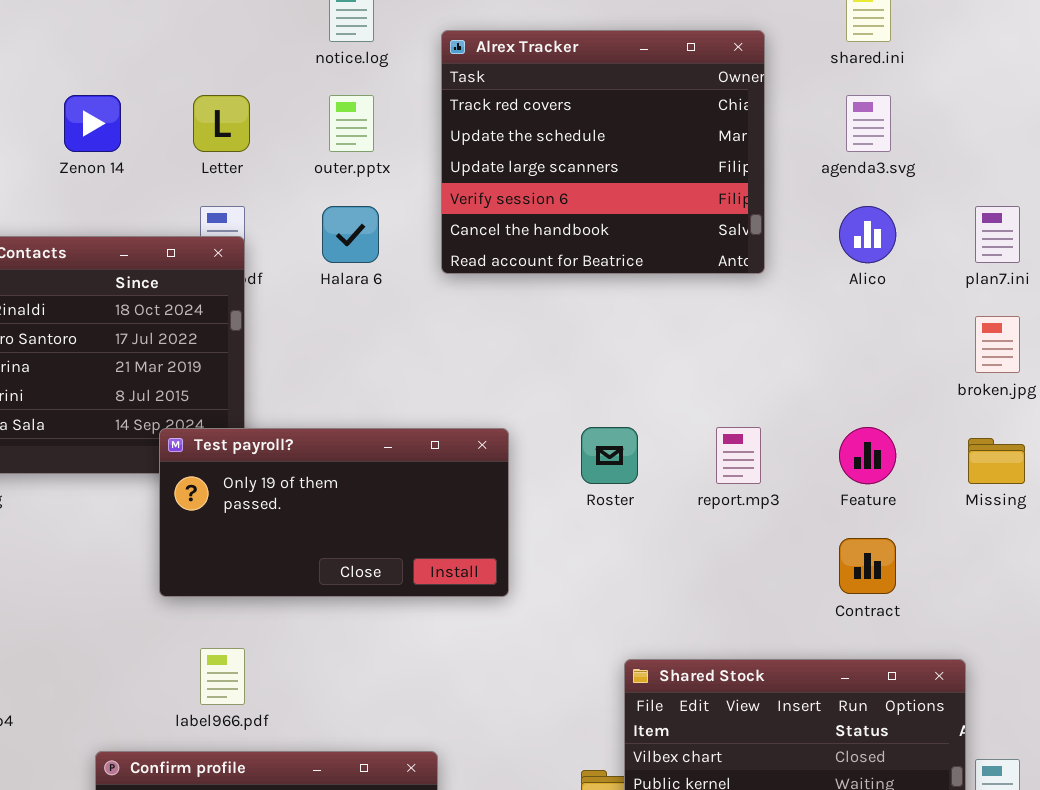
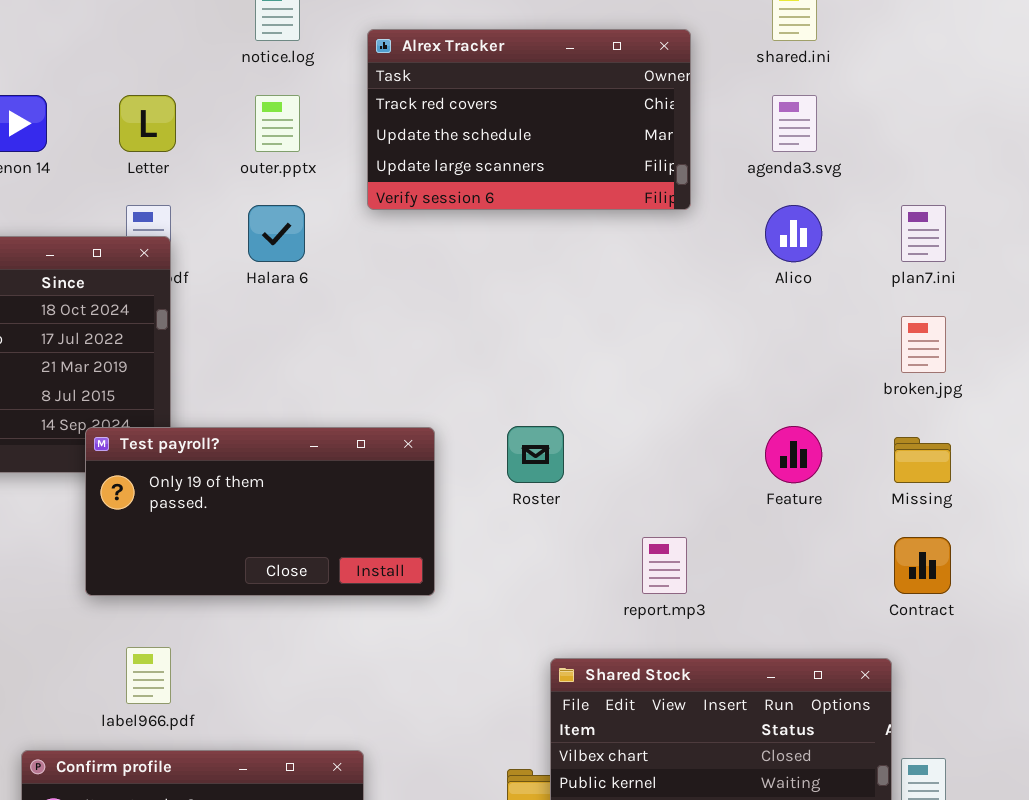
Alrex Tracker: [441,30,765,274] -> [367,29,691,210], resized
report.mp3: [716,427,761,484] -> [642,537,687,594], moved
Contract: [839,538,896,594] -> [894,537,951,594], moved

